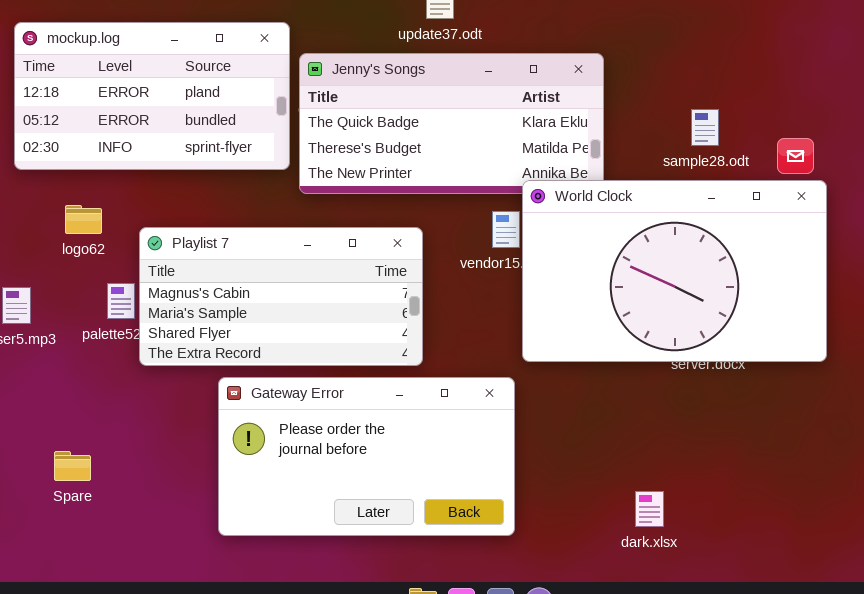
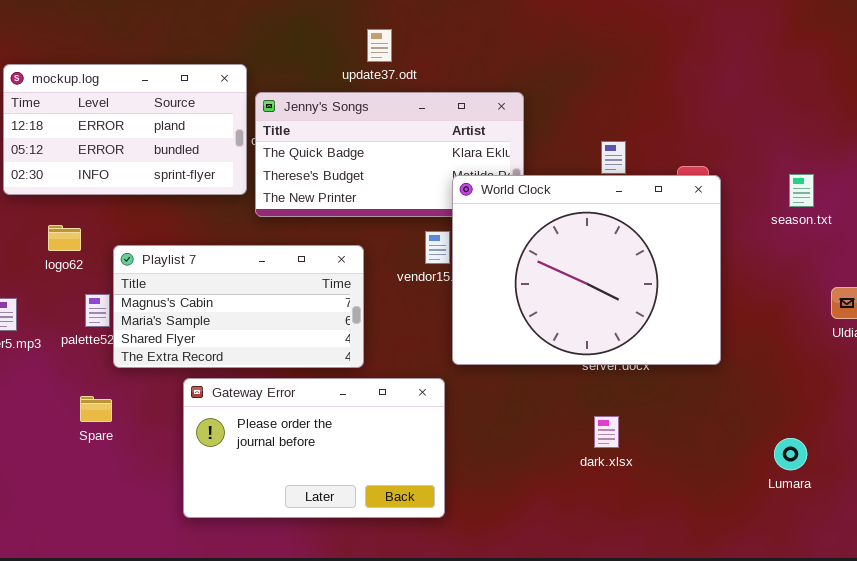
World Clock: [522,180,827,362] -> [452,175,721,365], resized
Spare: [54,451,91,481] -> [80,396,112,422], moved
dark.xlsx: [635,491,664,527] -> [594,416,619,448], moved

